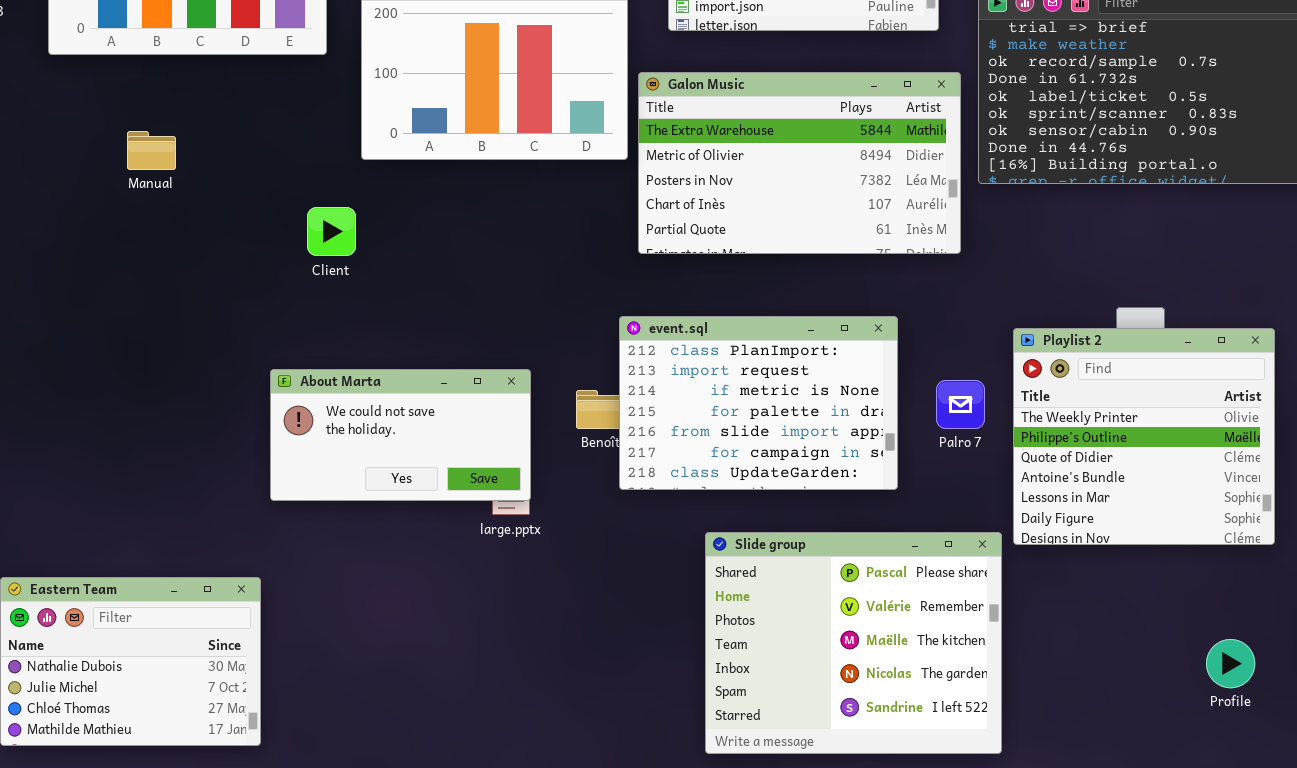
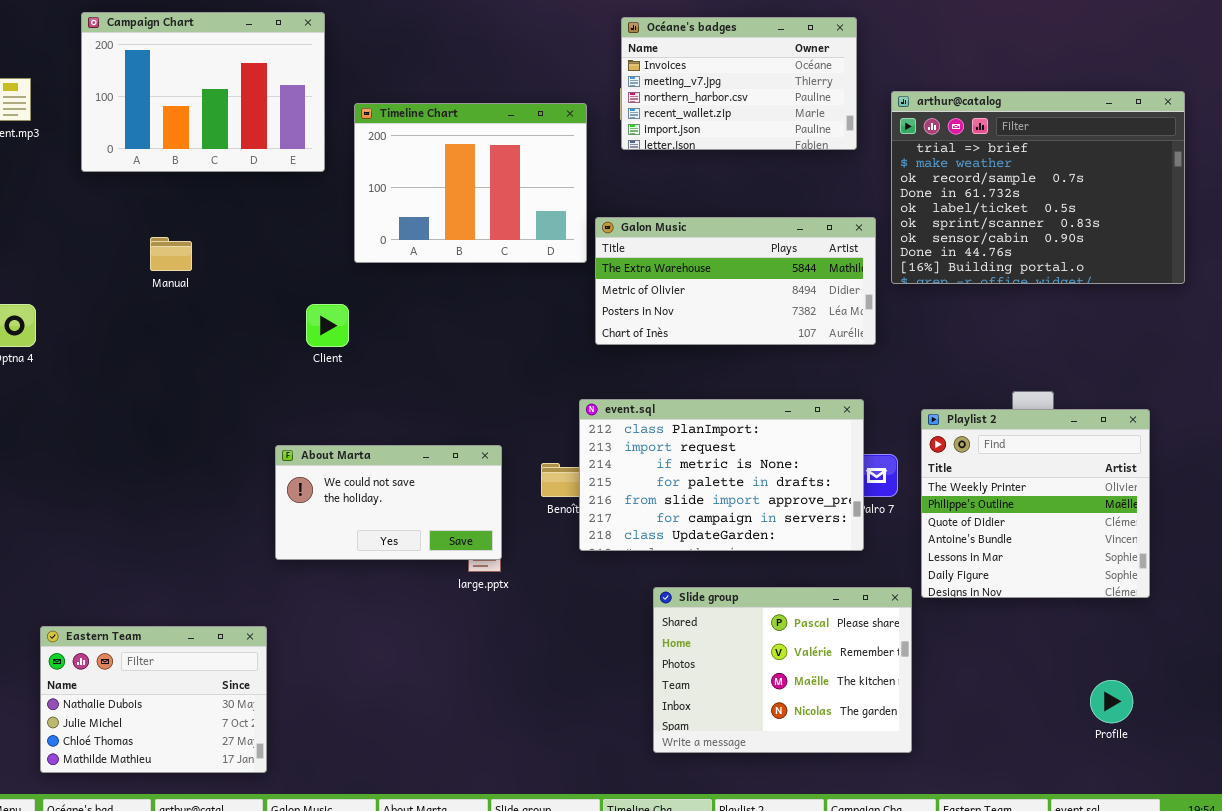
Galon Music: [638,72,961,254] -> [595,217,876,345], resized
event.sql: [619,316,898,490] -> [579,399,864,551], resized
Slide group: [705,532,1002,754] -> [653,587,912,753], resized

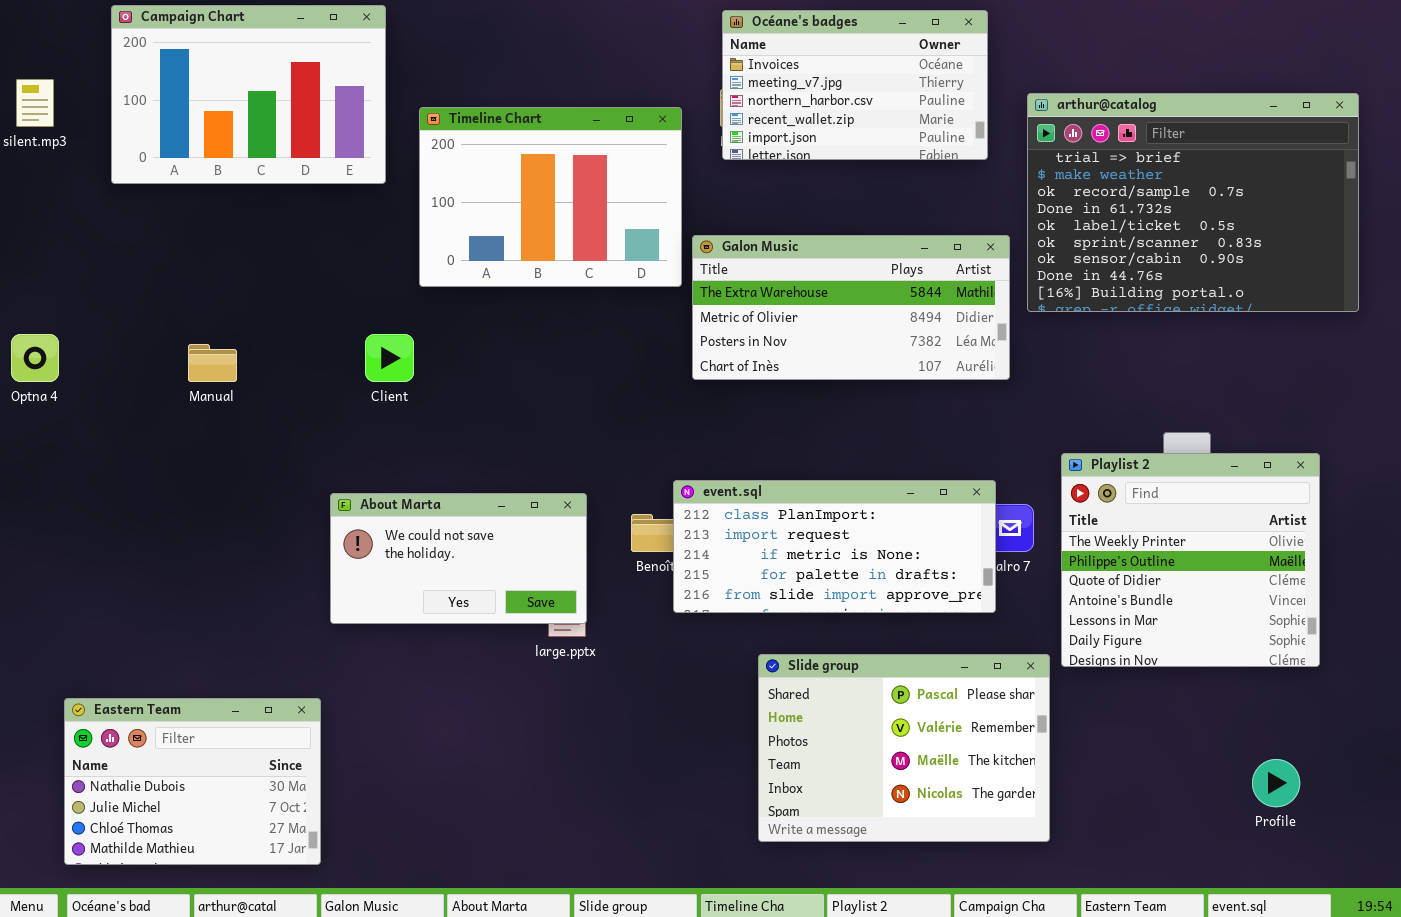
Manual: [150,237,192,271] -> [188,344,237,382], moved
event.sql: [579,399,864,551] -> [673,480,996,613], resized

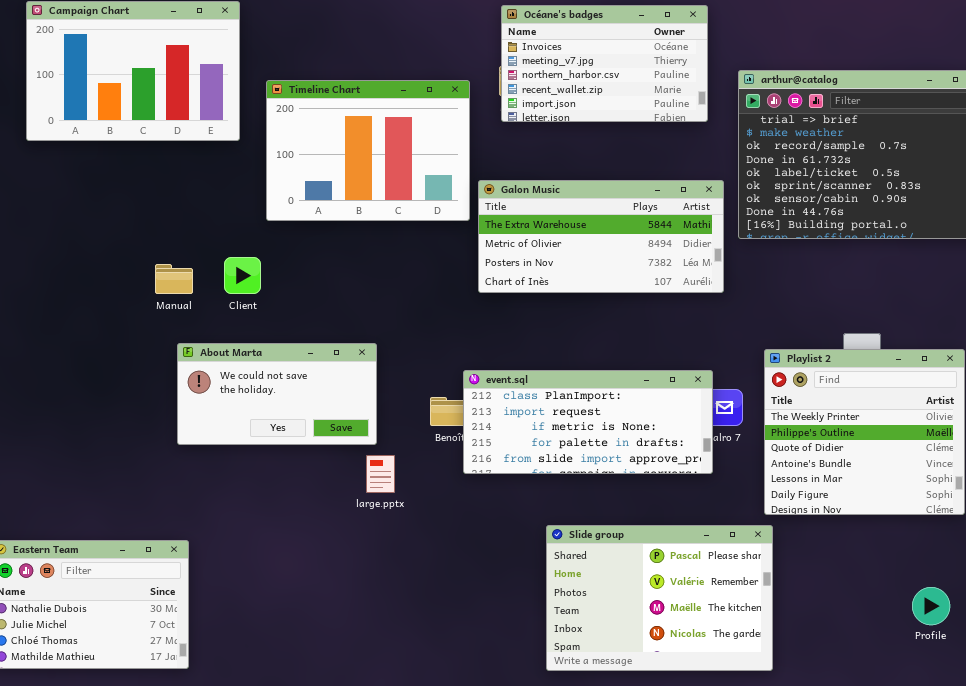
Manual: [188,344,237,382] -> [155,264,193,294], moved
About Marta: [330,493,587,624] -> [177,343,377,445], moved
Slide group: [758,654,1050,842] -> [546,525,773,671], moved

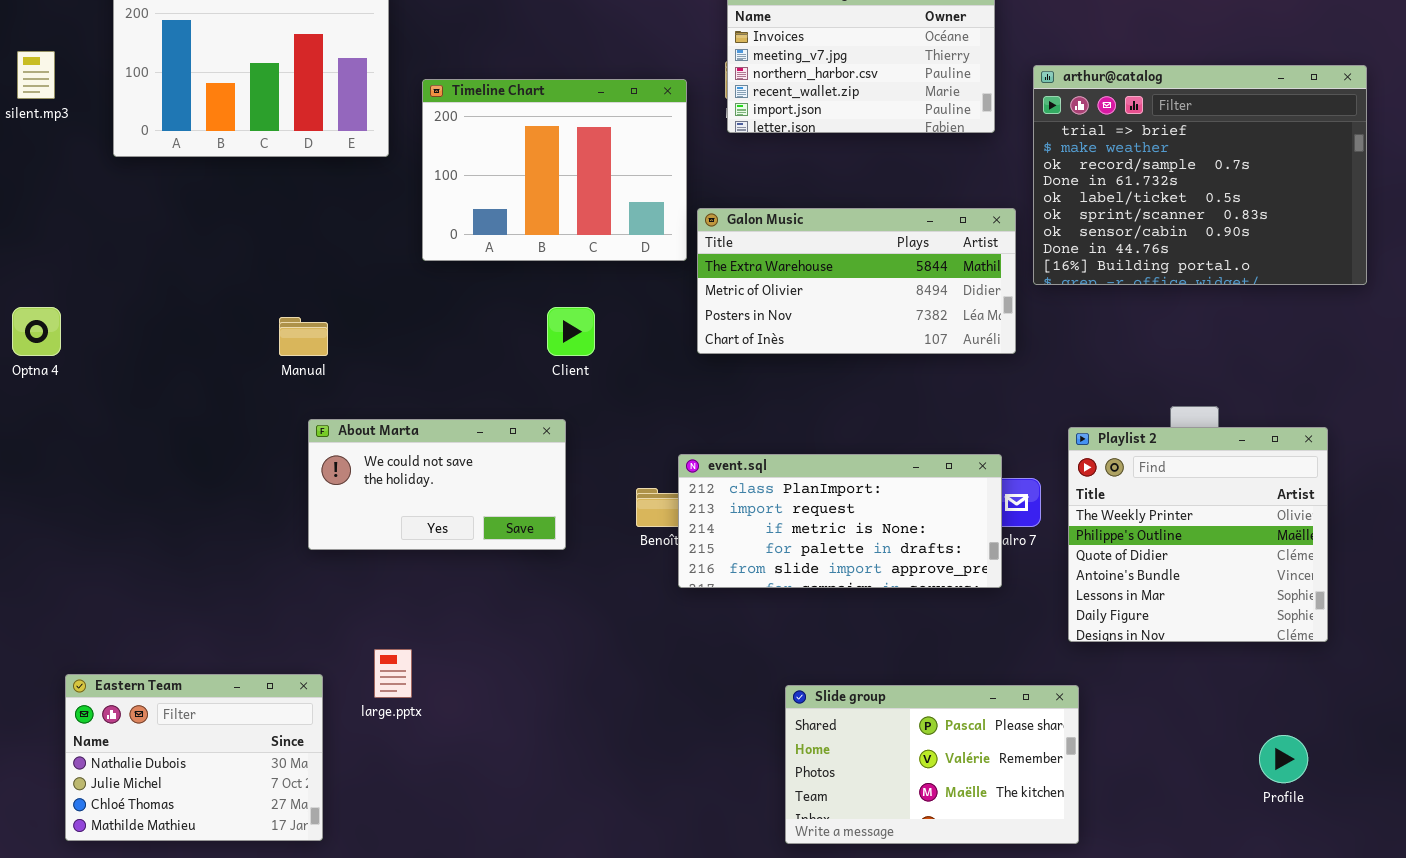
Client: [224,257,261,294] -> [547,307,595,356], moved
large.pptx: [366,455,395,493] -> [374,649,412,698], moved
Slide group: [546,525,773,671] -> [785,685,1079,844], resized

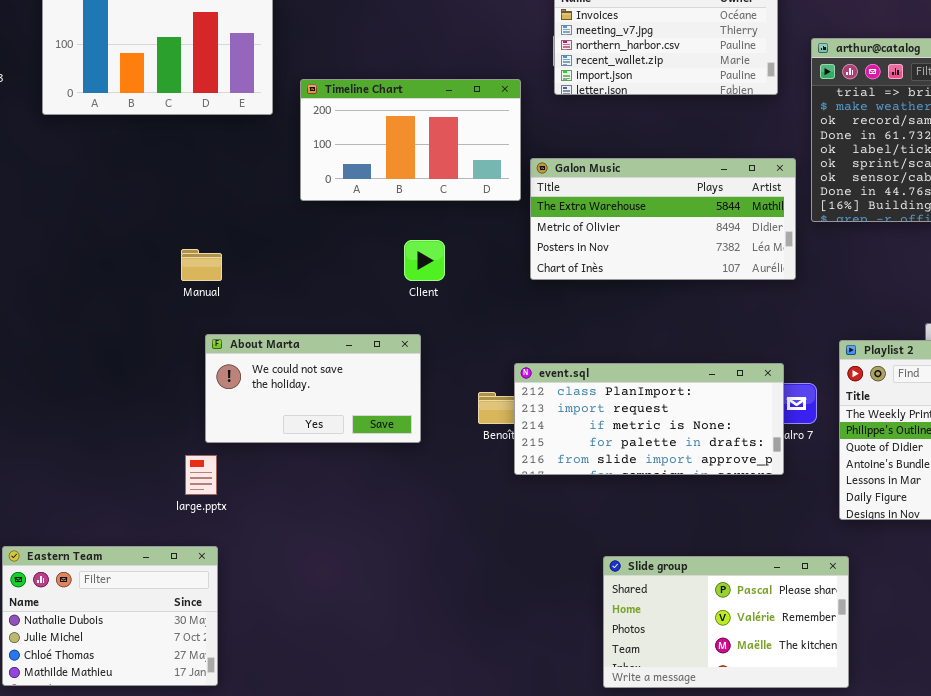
Timeline Chart: [422,79,687,261] -> [300,79,521,201], resized
large.pptx: [374,649,412,698] -> [185,455,217,495], moved

